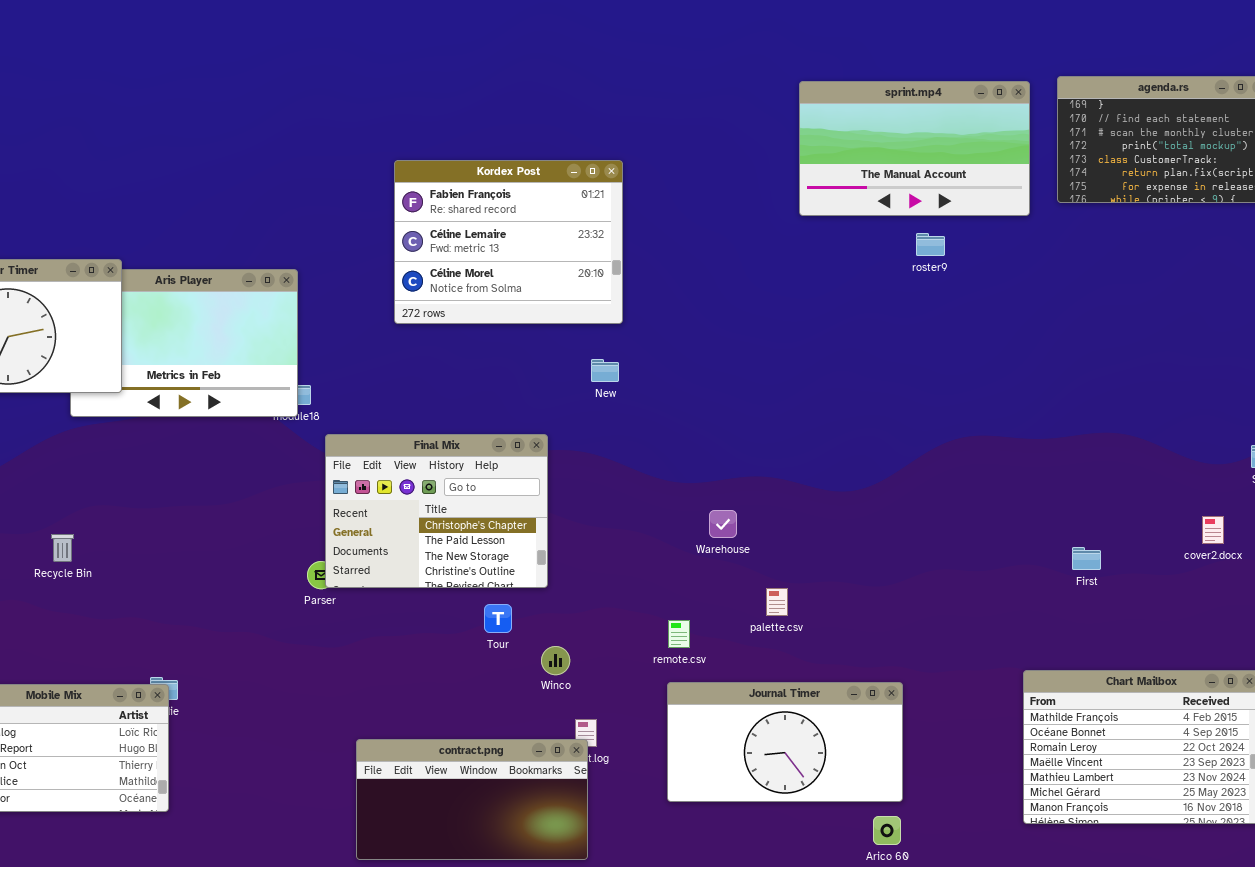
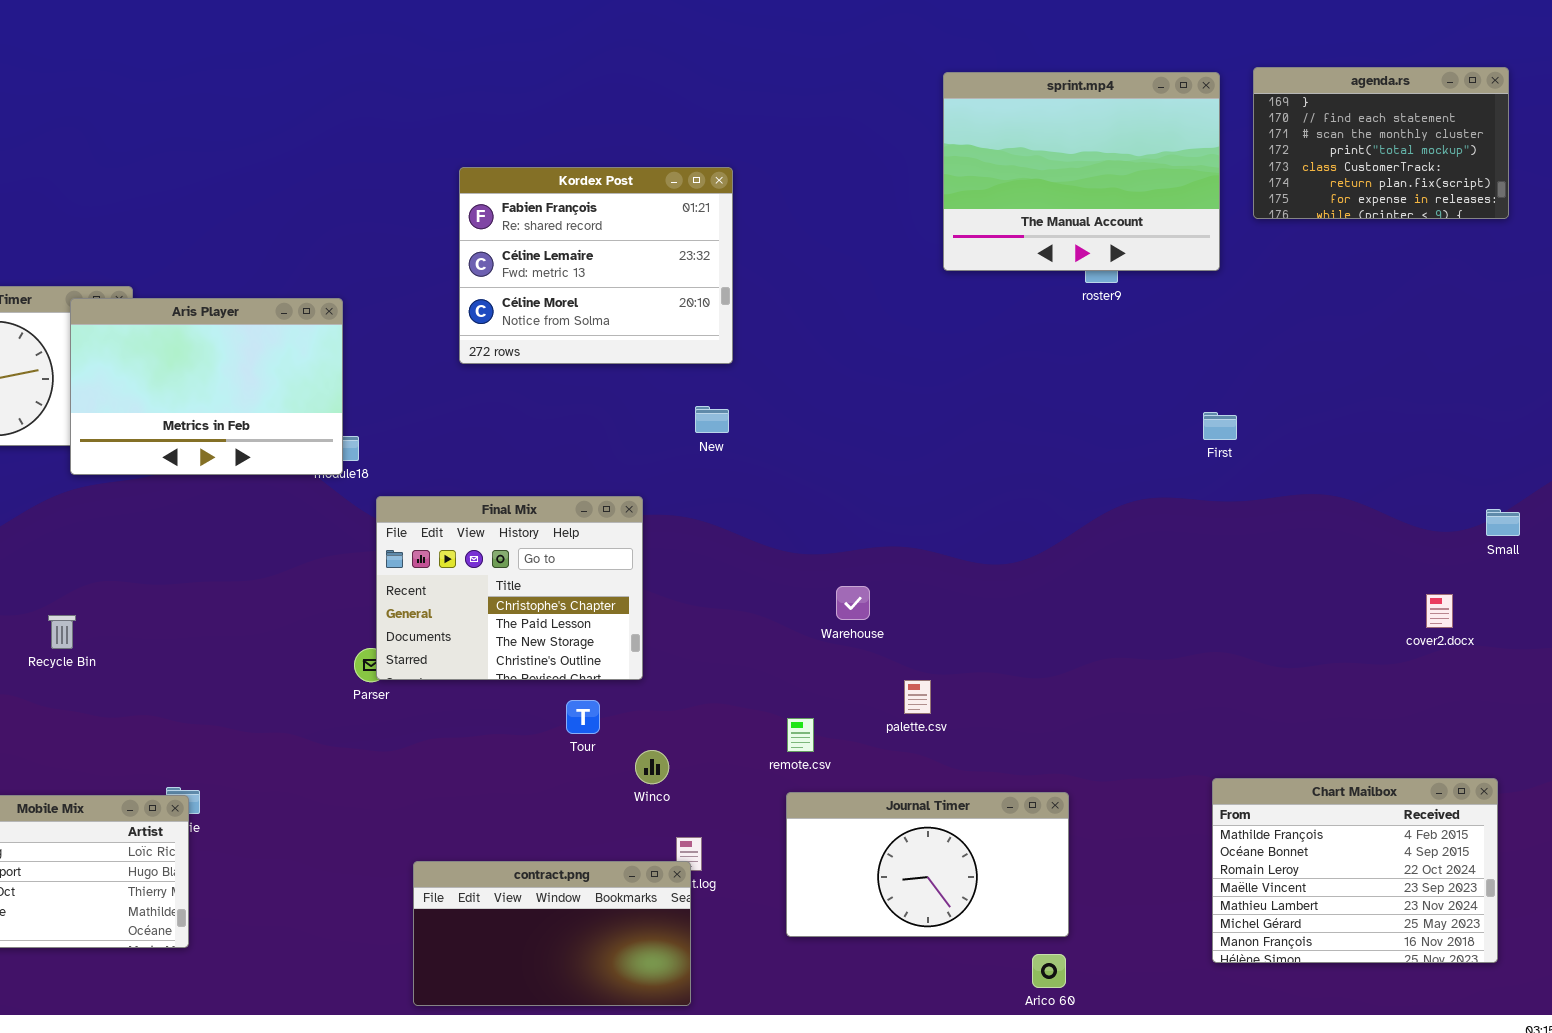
sprint.mp4: [799,81,1030,216] -> [943,72,1220,271], resized
Aris Player: [70,269,298,417] -> [70,298,343,475], raised
First: [1072,547,1101,570] -> [1203,412,1237,440], moved

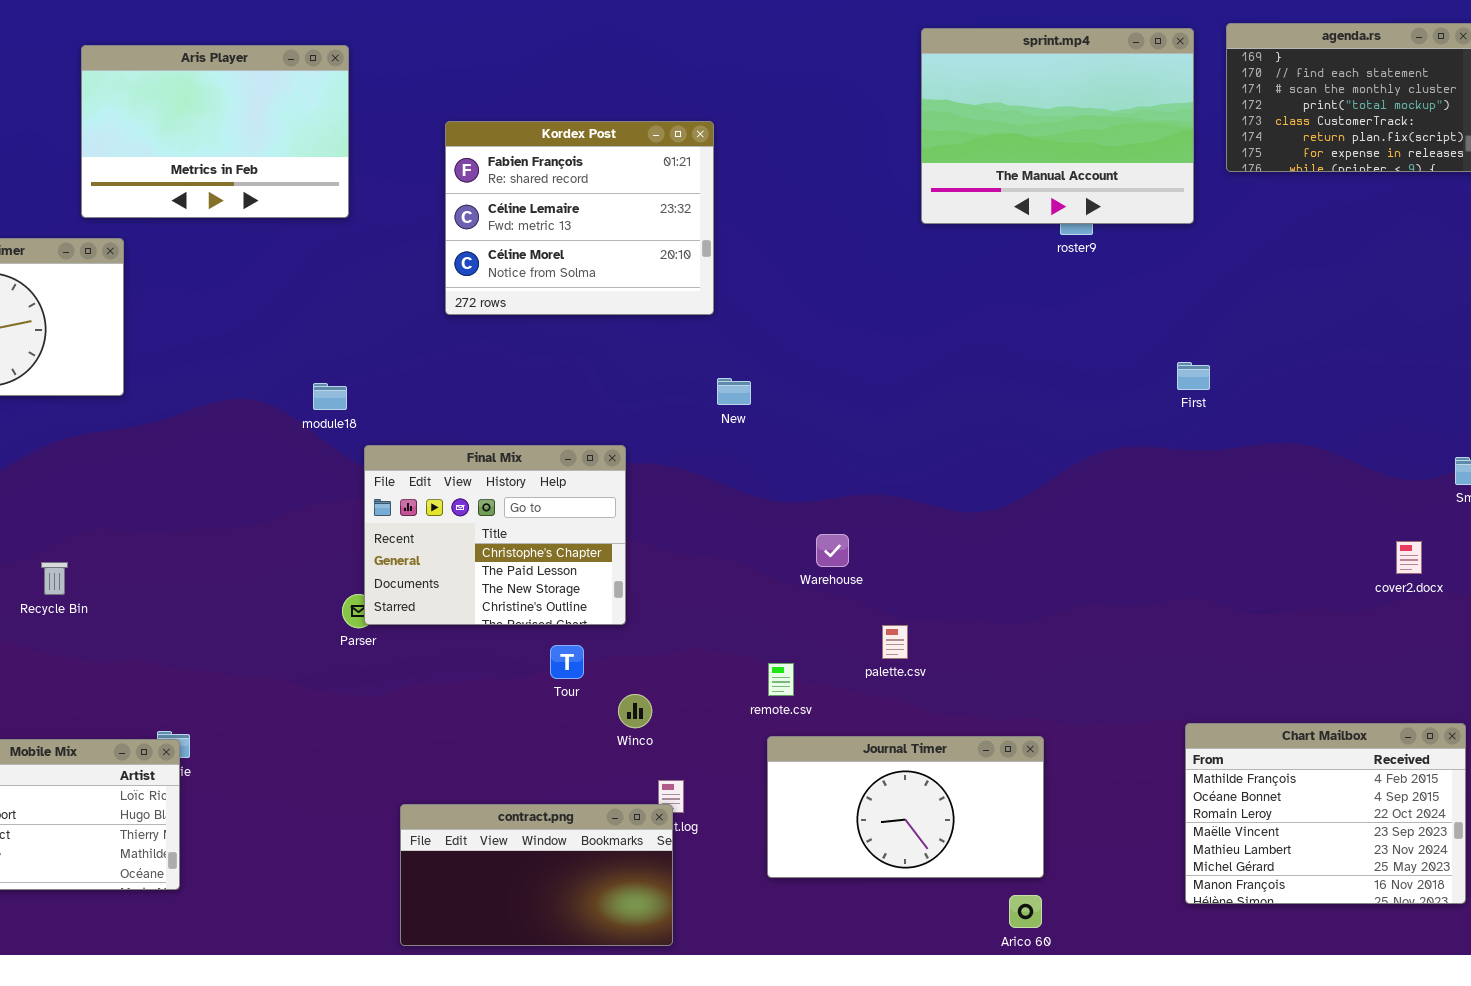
Aris Player: [70,298,343,475] -> [81,45,349,218], moved
New: [695,406,729,433] -> [717,378,751,405], moved

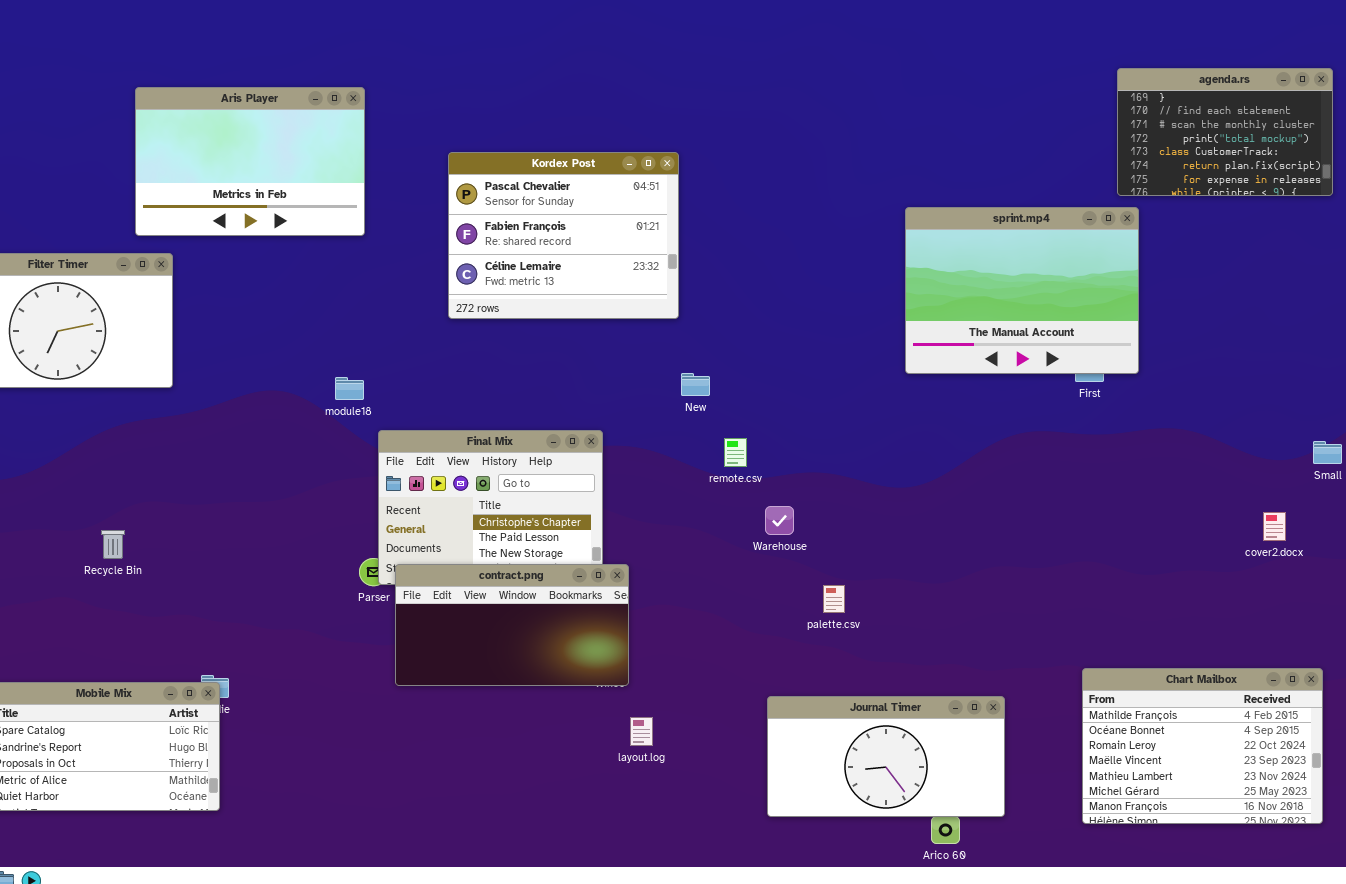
sprint.mp4: [921,28,1194,224] -> [905,207,1139,374], moved
Kordex Post: [445,121,714,315] -> [448,152,679,319], scrolled up 1 row
remote.csv: [768,663,794,696] -> [724,438,747,467], moved
Journal Timer: [767,736,1044,878] -> [767,696,1005,817], moved
contract.png: [400,804,673,946] -> [395,564,629,686], moved

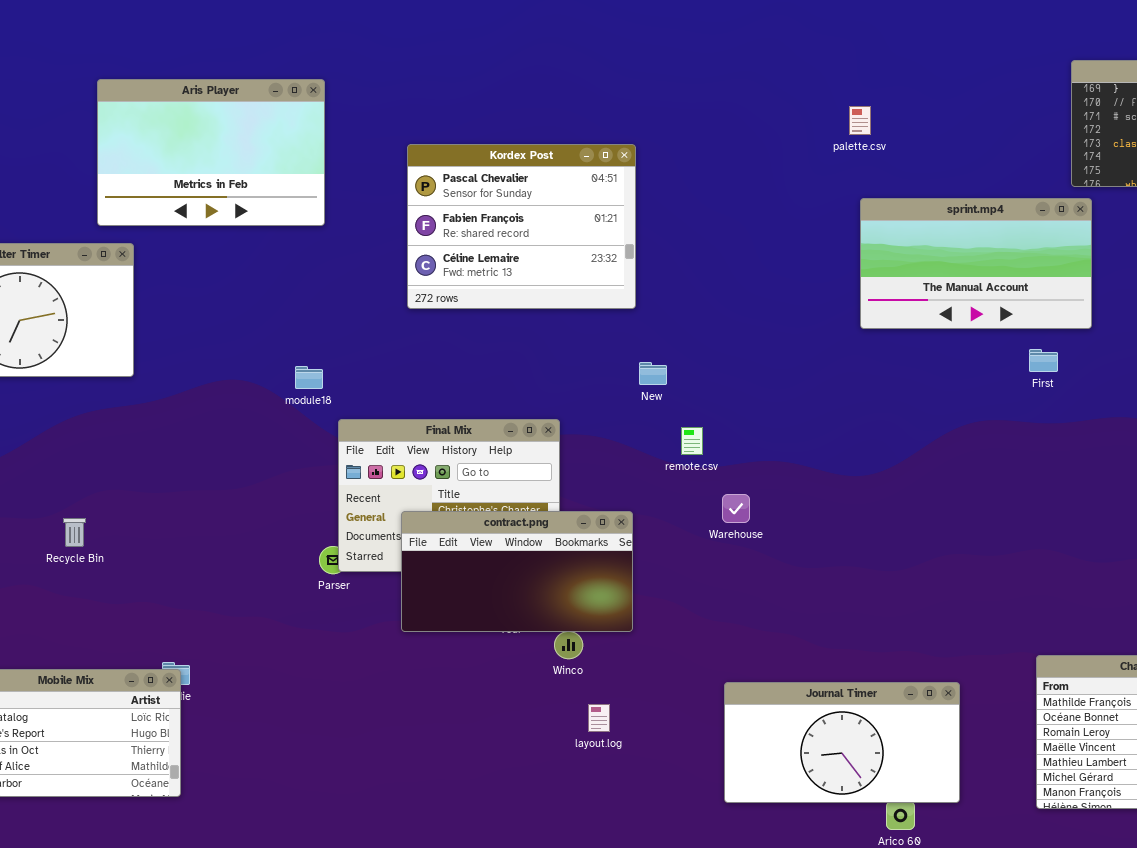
sprint.mp4: [905,207,1139,374] -> [860,198,1092,329], resized
contract.png: [395,564,629,686] -> [401,511,633,632], moved
palette.csv: [823,585,845,613] -> [849,106,871,135], moved

